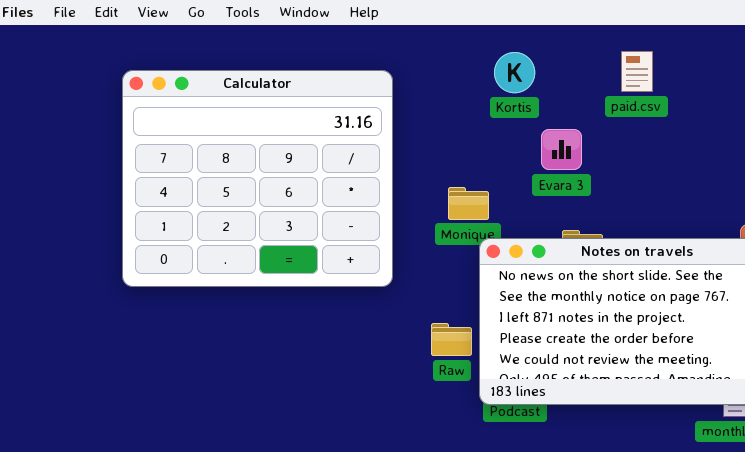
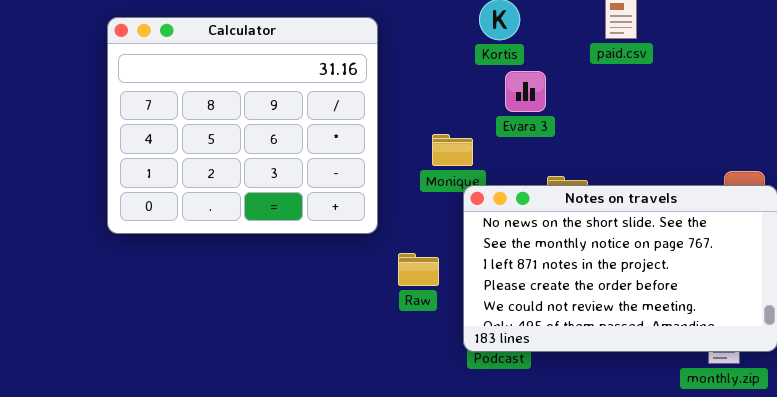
Evara 3: [541,129,582,170] -> [505,71,546,112], moved
Raw: [431,323,472,356] -> [398,253,439,286], moved

